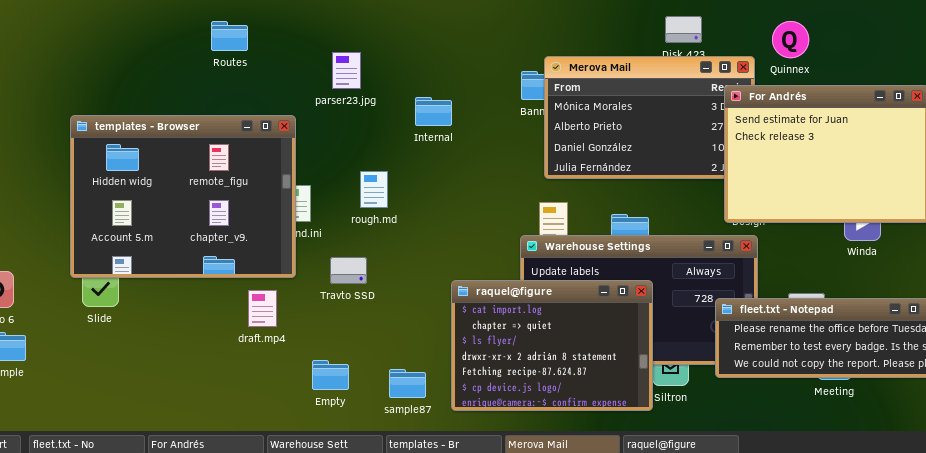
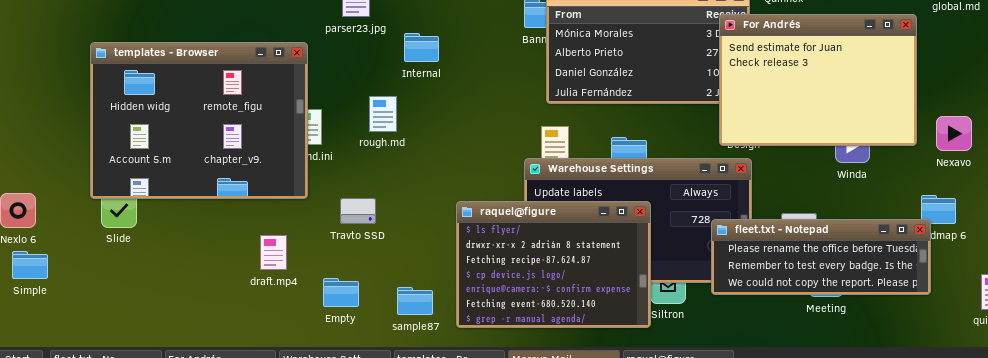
Internal: [415,97,452,126] -> [404,33,439,62], moved
Travto SSD: [330,257,367,284] -> [340,198,376,224], moved
raquel@figure: [451,280,653,411] -> [456,201,651,328], scrolled down 2 rows
draft.mp4: [248,290,277,327] -> [260,235,287,270], moved

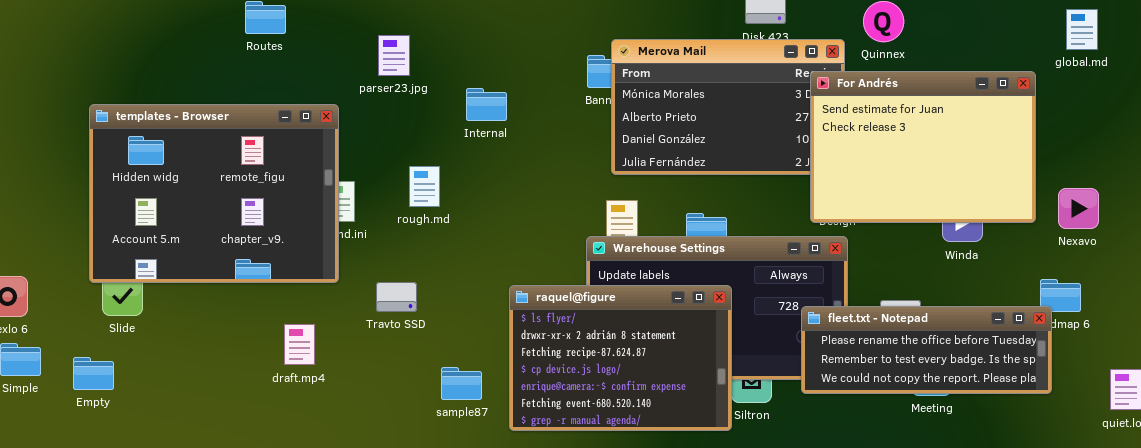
Internal: [404,33,439,62] -> [466,88,507,121], moved
Empty: [323,278,359,307] -> [73,357,114,390], moved
sample87: [397,287,433,315] -> [441,367,482,400], moved

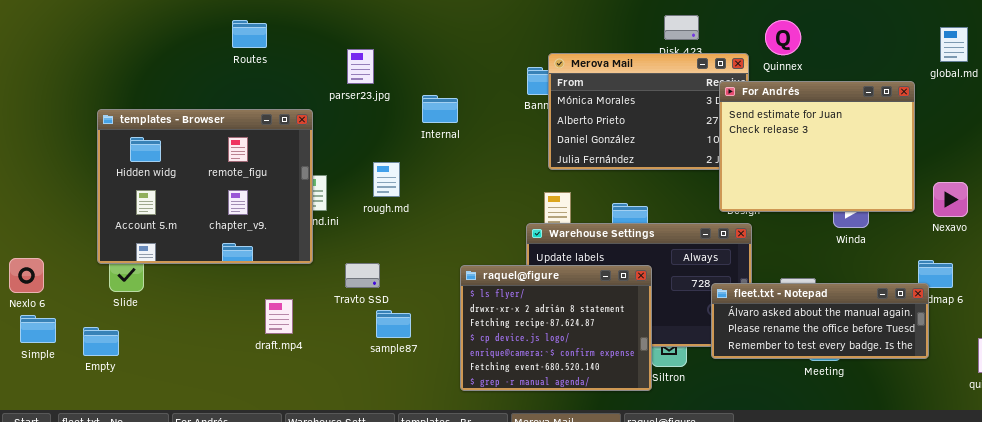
fleet.txt - Notepad: [801,306,1052,394] -> [711,283,929,359], scrolled up 1 row
sample87: [441,367,482,400] -> [376,310,411,338], moved

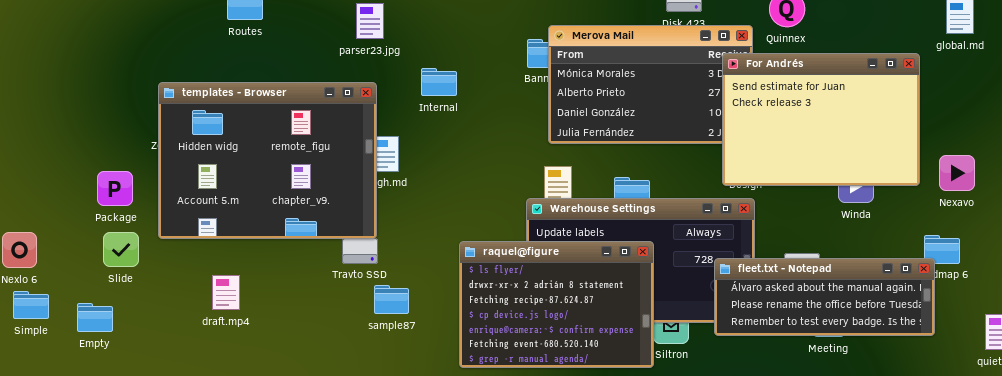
parser23.jpg: [347,49,374,84] -> [356,3,384,39], moved
templates - Browser: [97,109,313,264] -> [158,82,377,239], moved
draft.mp4: [265,299,293,334] -> [212,275,240,310], moved

